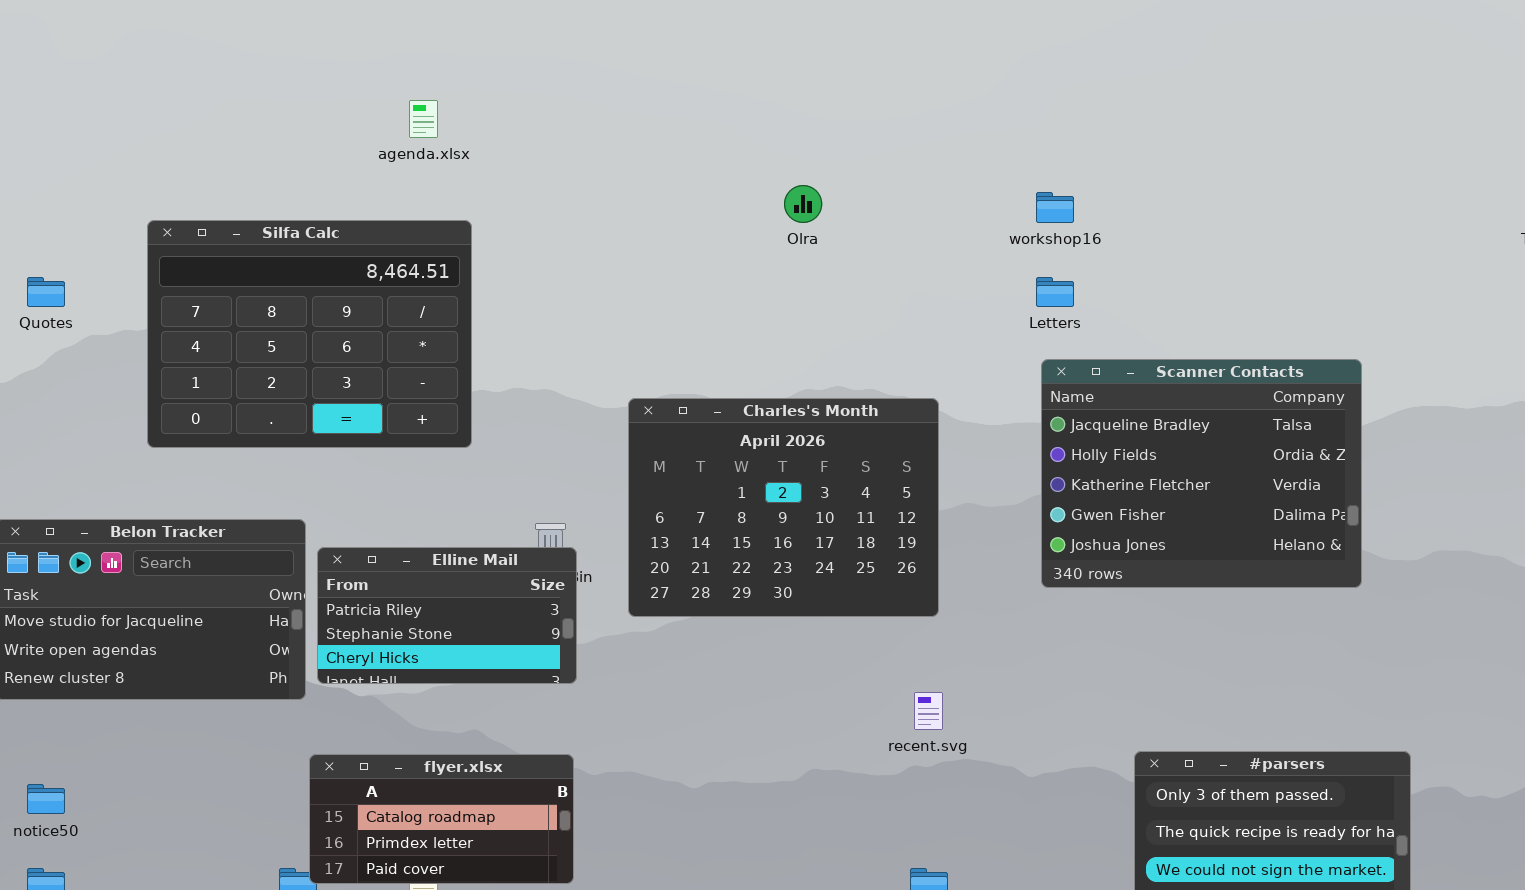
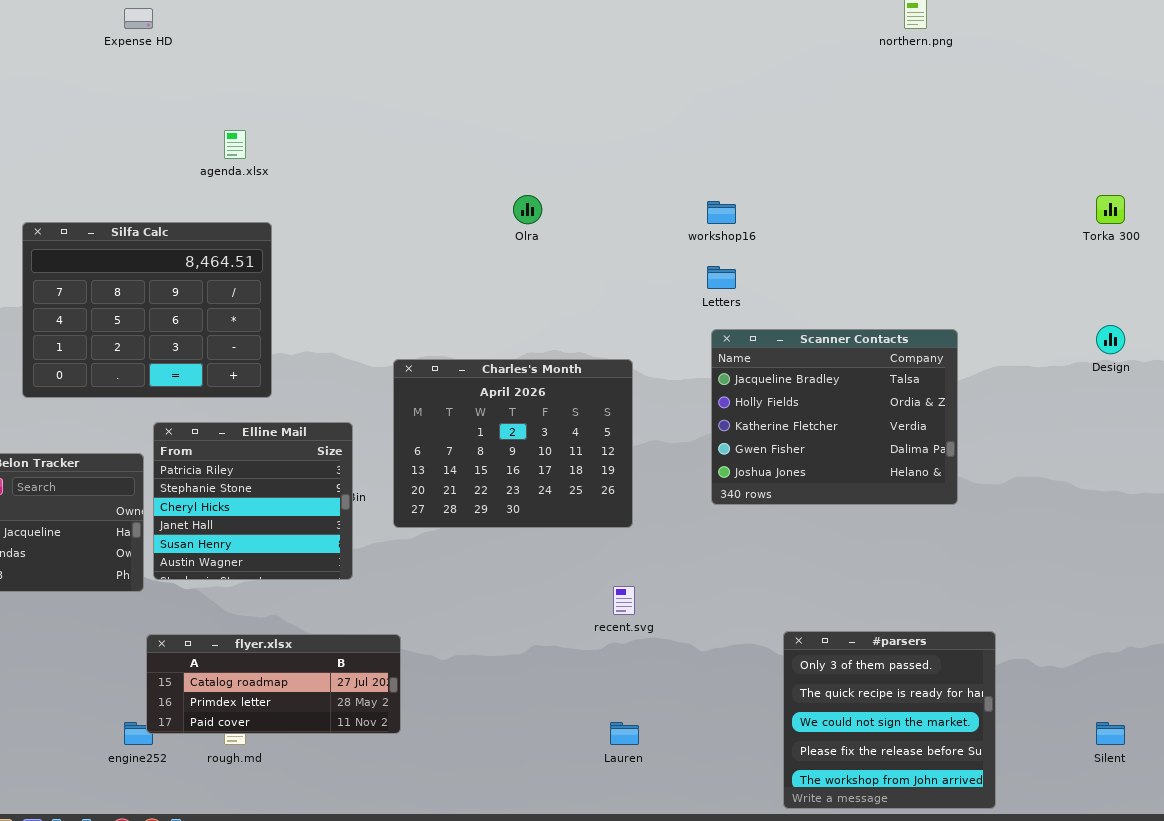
Elline Mail: [317,547,577,684] -> [153,422,353,580], resized
flyer.xlsx: [309,754,574,884] -> [146,634,401,734], resized

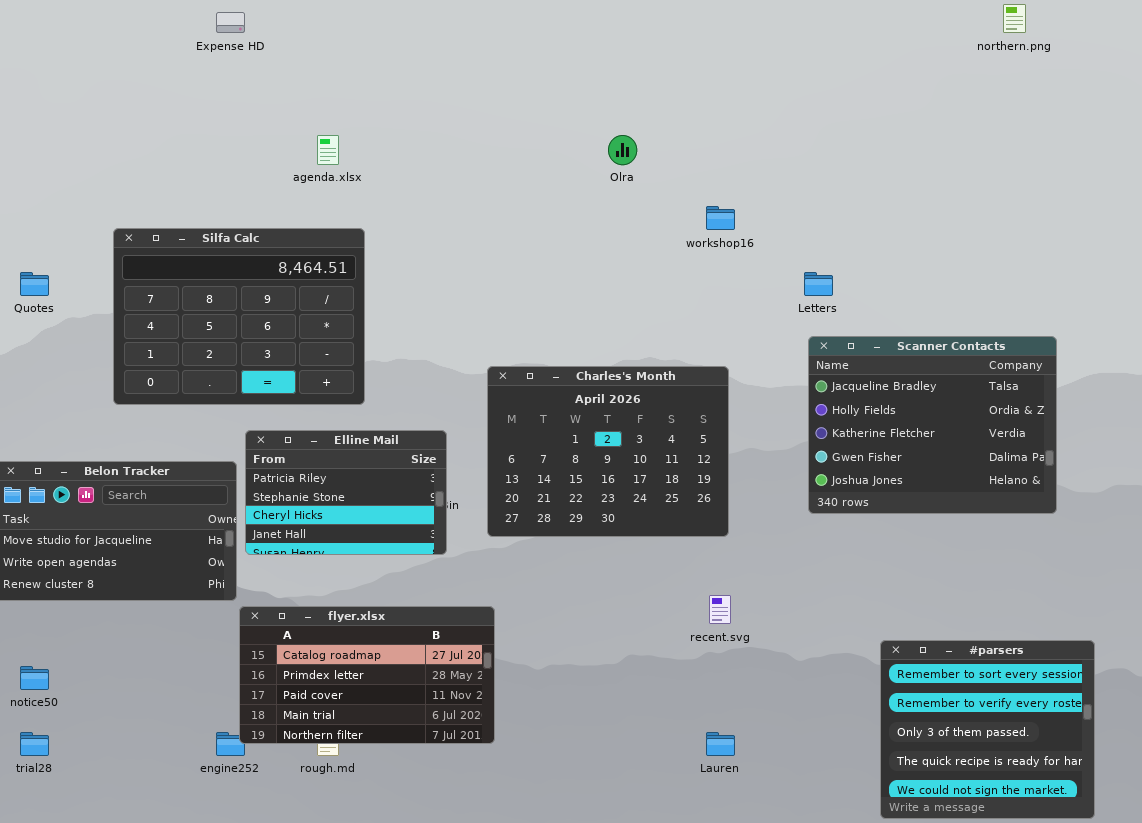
Olra: [513,195,542,224] -> [608,135,637,165], moved
workshop16: [707,201,736,224] -> [706,206,735,230], moved
Elline Mail: [153,422,353,580] -> [245,430,447,555], resized
#parsers: [783,631,996,809] -> [880,640,1095,819], scrolled up 2 rows
flyer.xlsx: [146,634,401,734] -> [239,606,495,744], resized

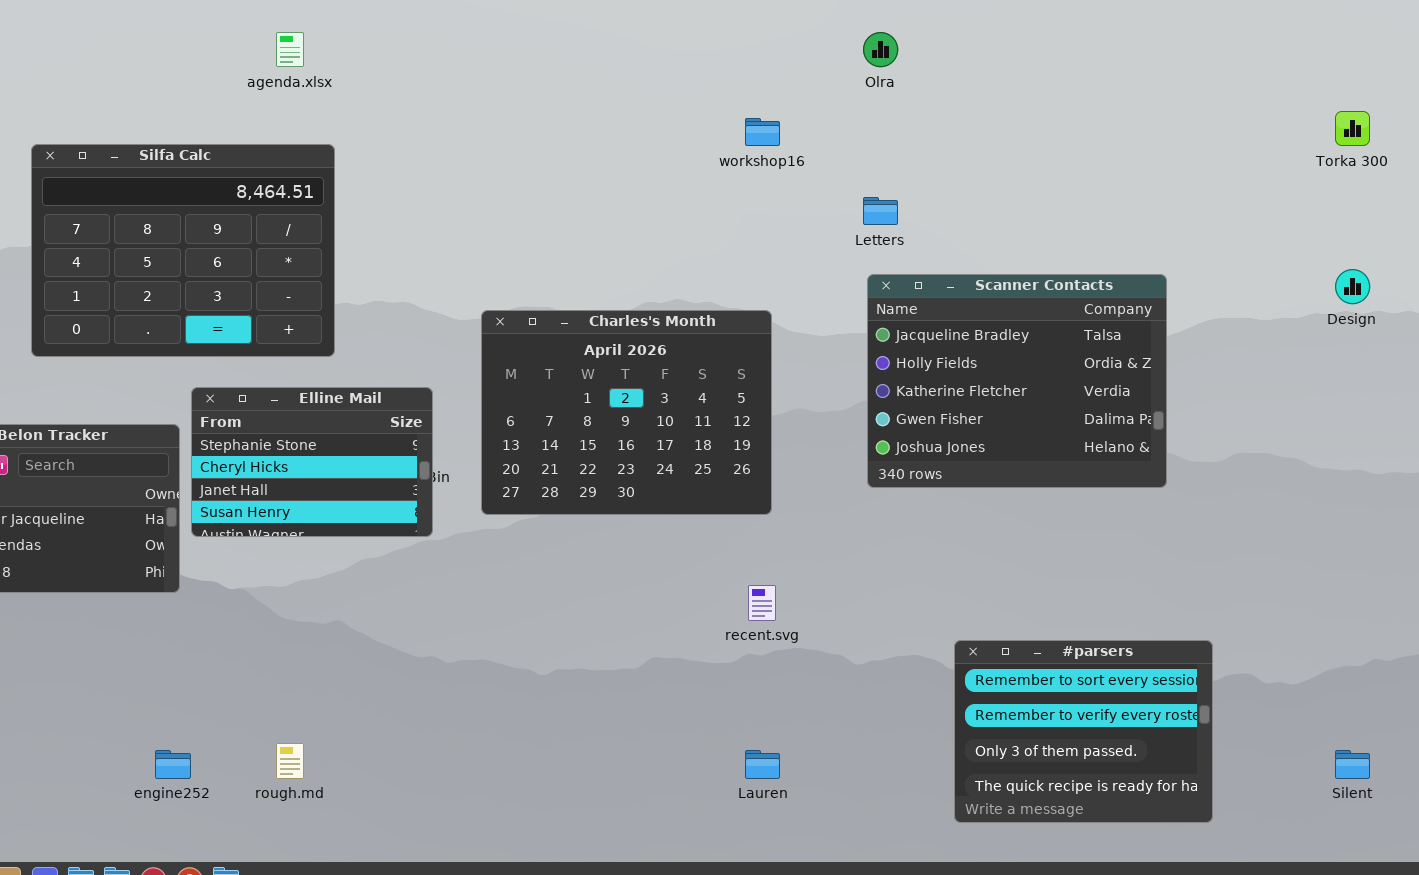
Olra: [608,135,637,165] -> [863,32,898,67], moved
Elline Mail: [245,430,447,555] -> [191,387,433,537], scrolled down 1 row
flyer.xlsx: [239,606,495,744] -> none, closed
#parsers: [880,640,1095,819] -> [954,640,1213,823], resized

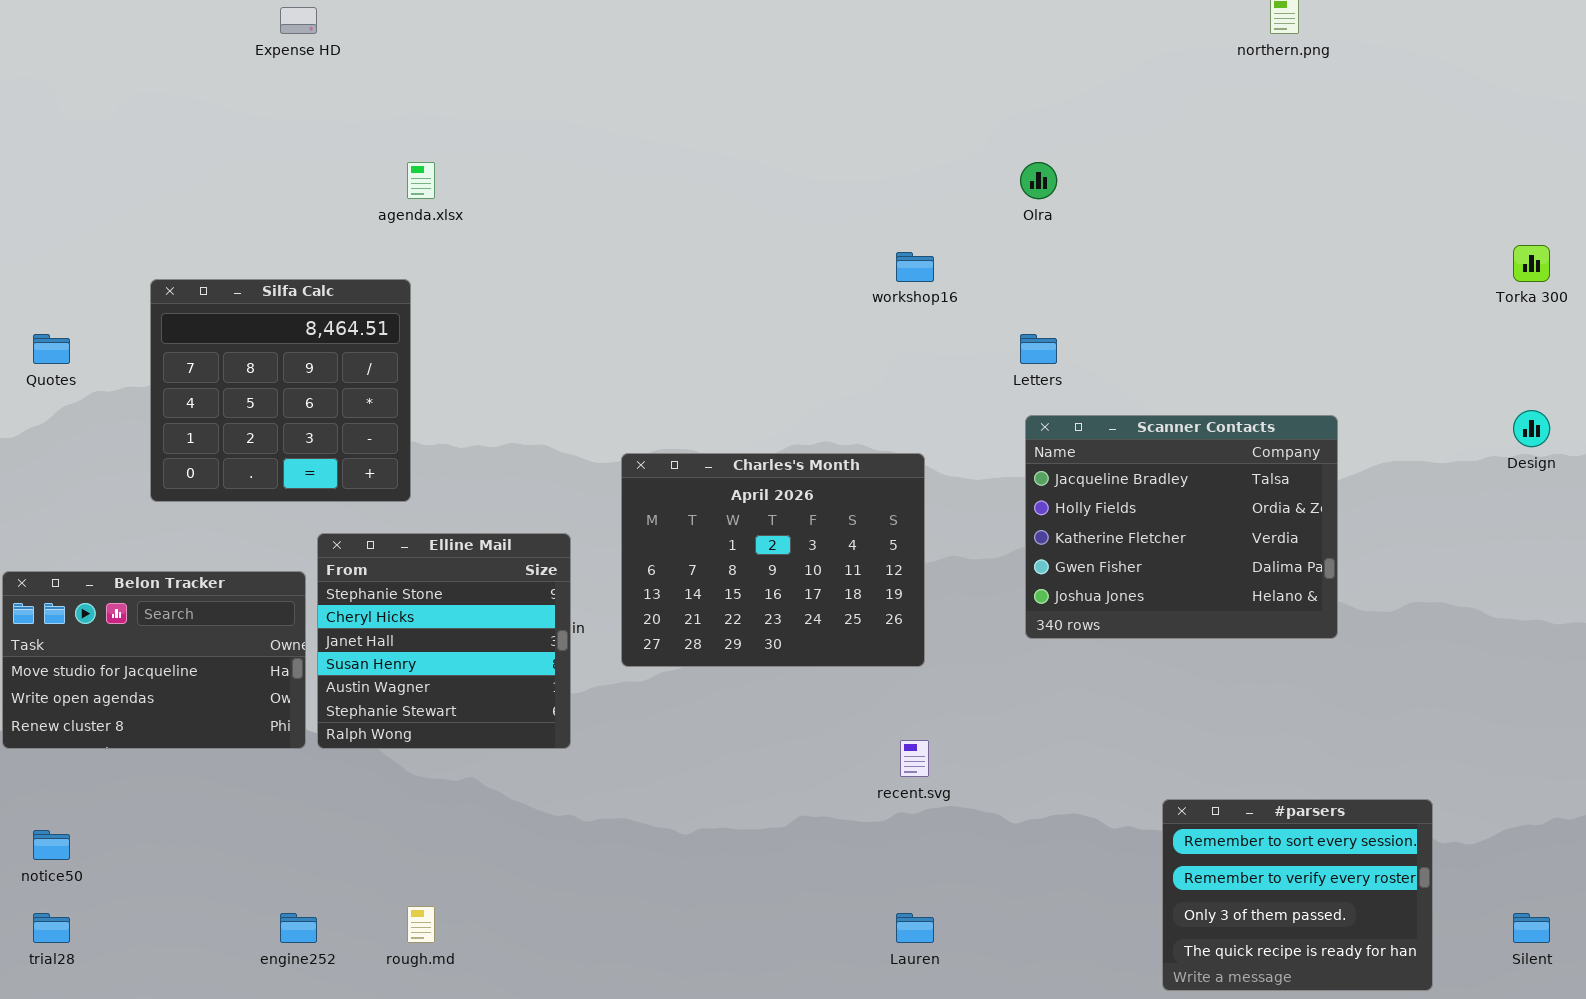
Silfa Calc: [31,144,335,357] -> [150,279,411,502], resized
Elline Mail: [191,387,433,537] -> [317,533,571,749], resized
#parsers: [954,640,1213,823] -> [1162,799,1433,991], moved

